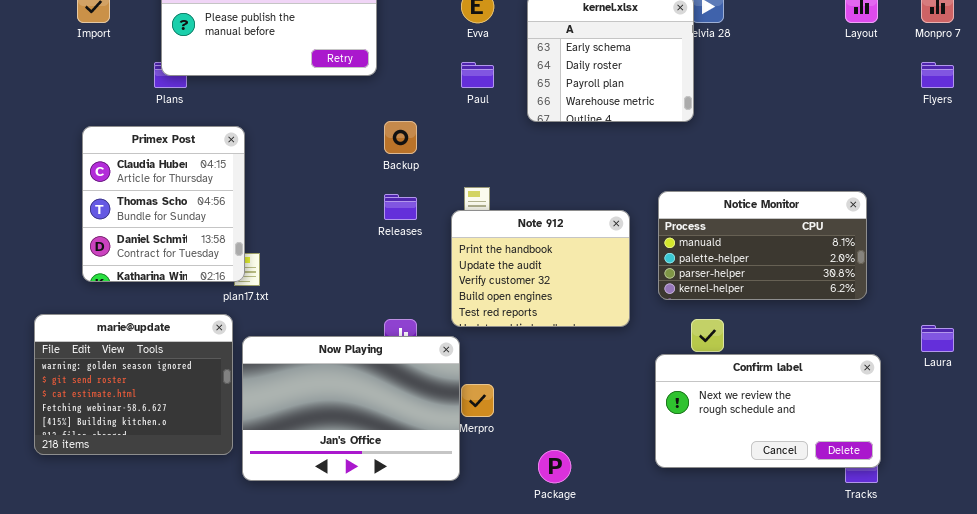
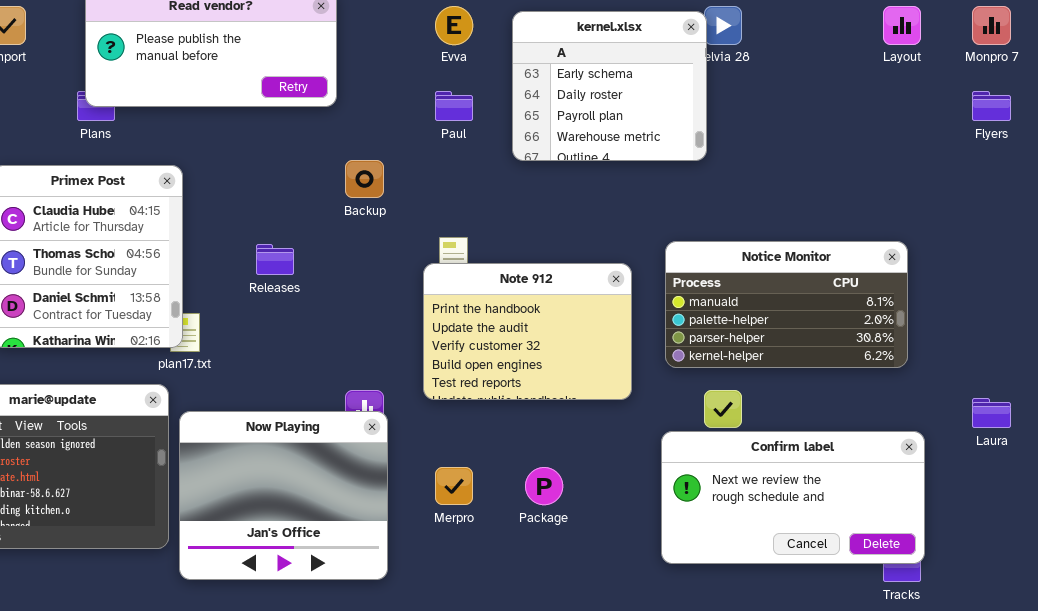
Releases: [384,194,417,220] -> [256,244,294,275], moved
Now Playing: [242,336,460,481] -> [179,411,388,580], resized
Package: [538,450,571,483] -> [525,467,563,505], moved

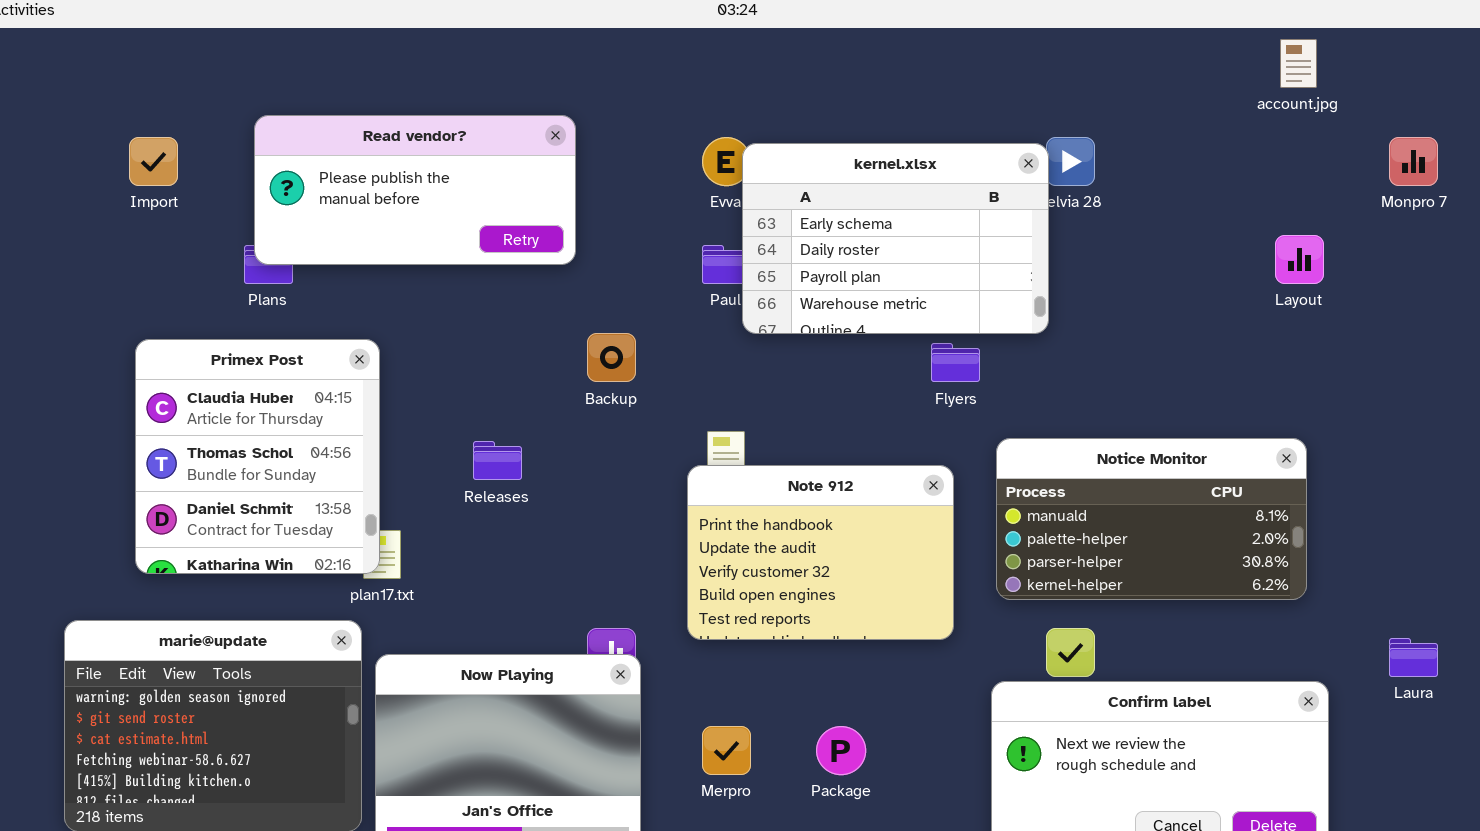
Layout: [883,6,921,45] -> [1275,235,1324,284], moved
kernel.xlsx: [512,11,707,161] -> [742,143,1049,334], resized
Flyers: [972,91,1011,121] -> [931,343,980,382], moved

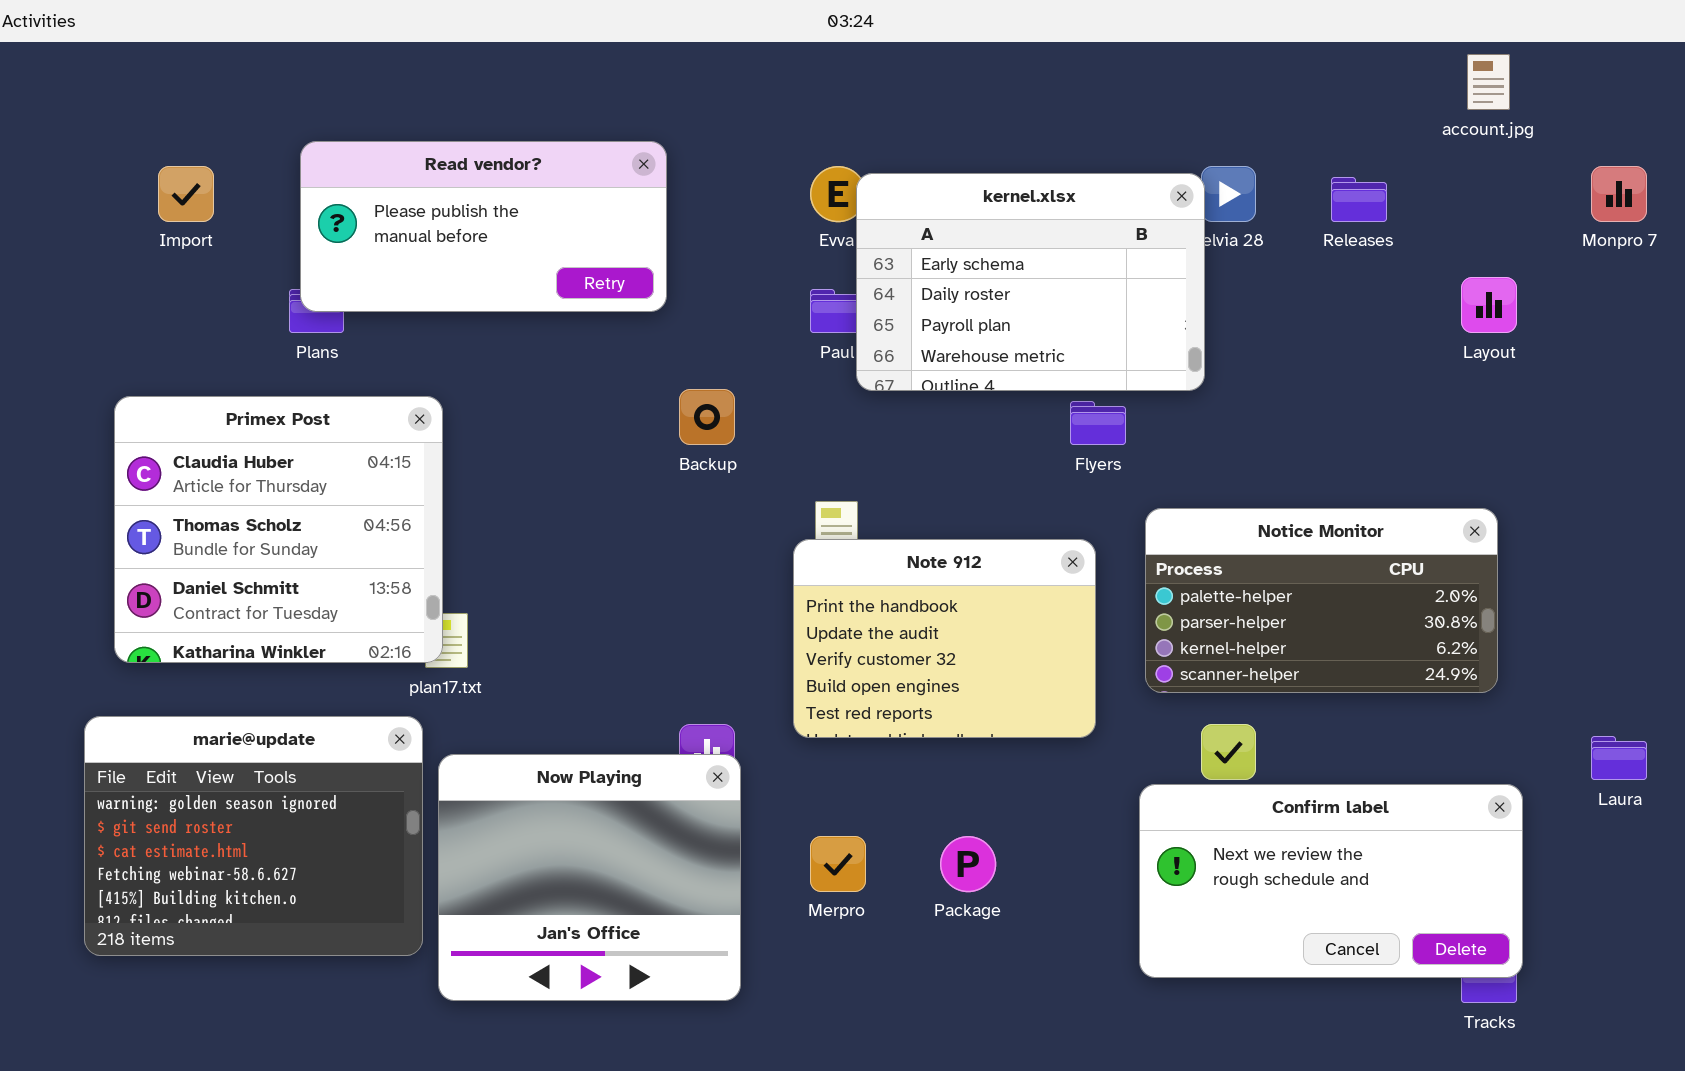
Primex Post: [135,339,380,574] -> [114,396,443,663], resized
Notice Monitor: [996,438,1307,600] -> [1145,508,1498,693], scrolled down 1 row
Releases: [473,441,522,480] -> [1331,177,1387,222], moved

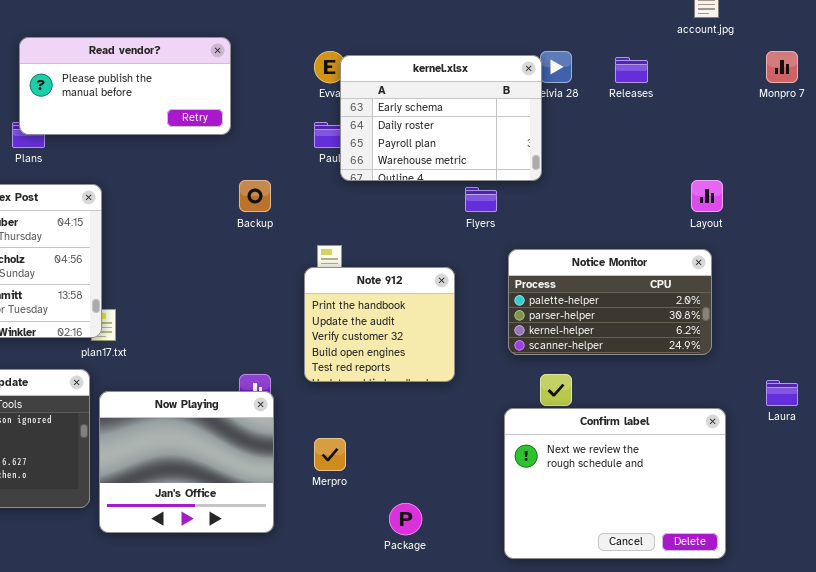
Layout: [1461,277,1517,333] -> [691,180,723,212], moved
Note 912: [793,539,1096,738] -> [304,267,455,382], resized
Confirm label: [1139,784,1523,978] -> [504,408,726,559], resized
Package: [940,836,996,892] -> [389,503,422,535], moved

